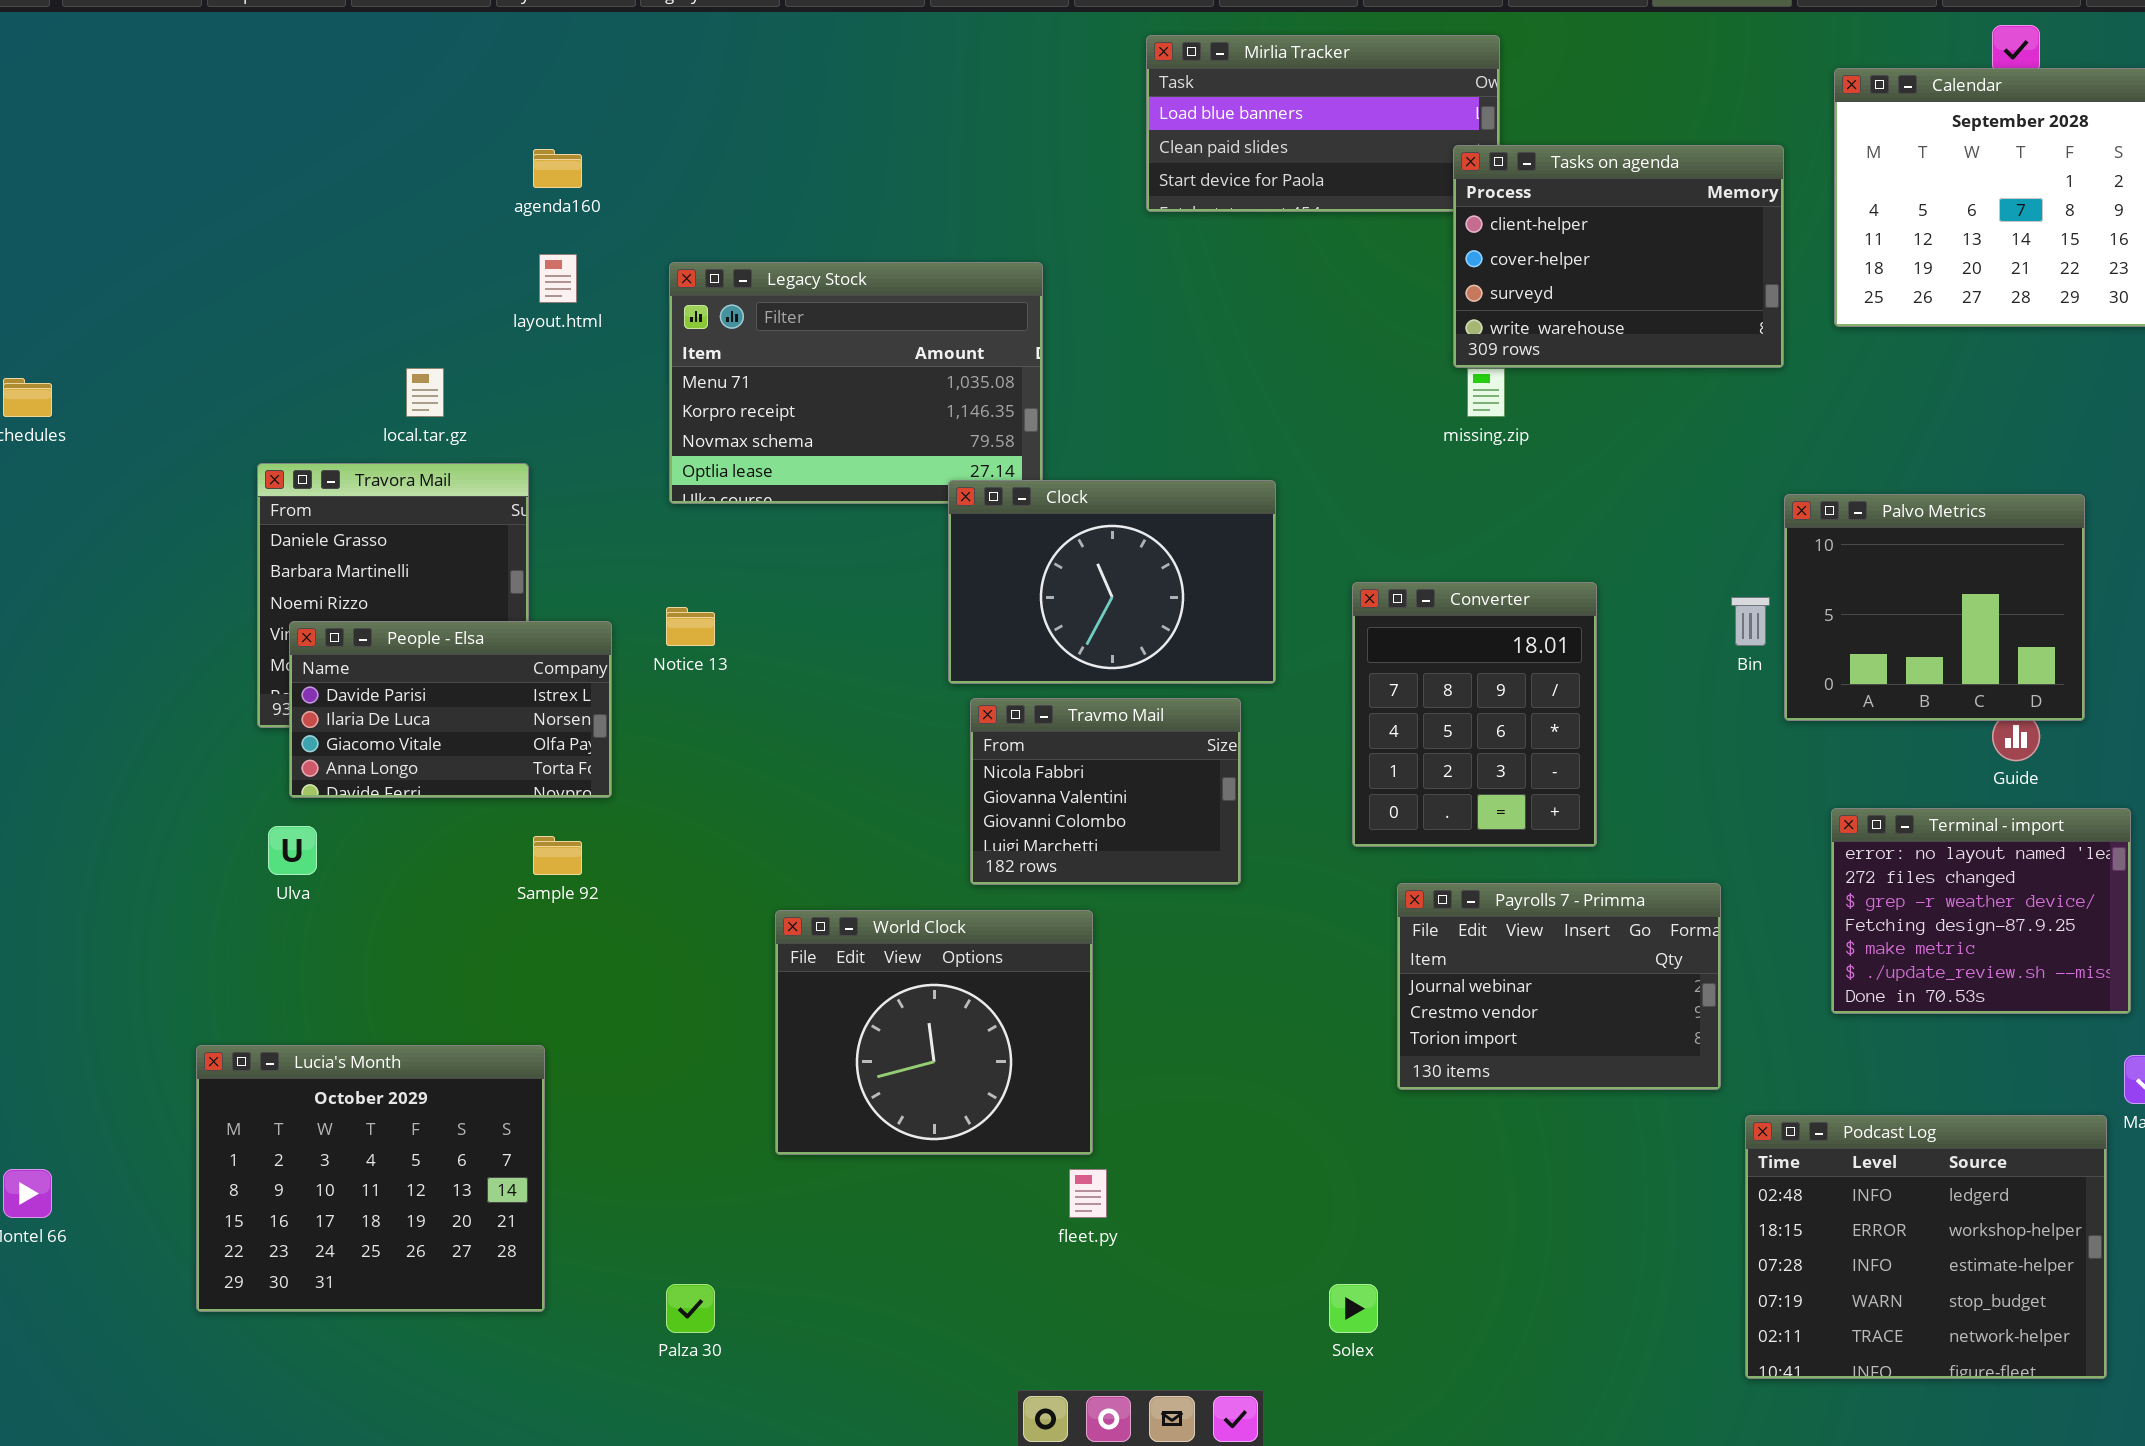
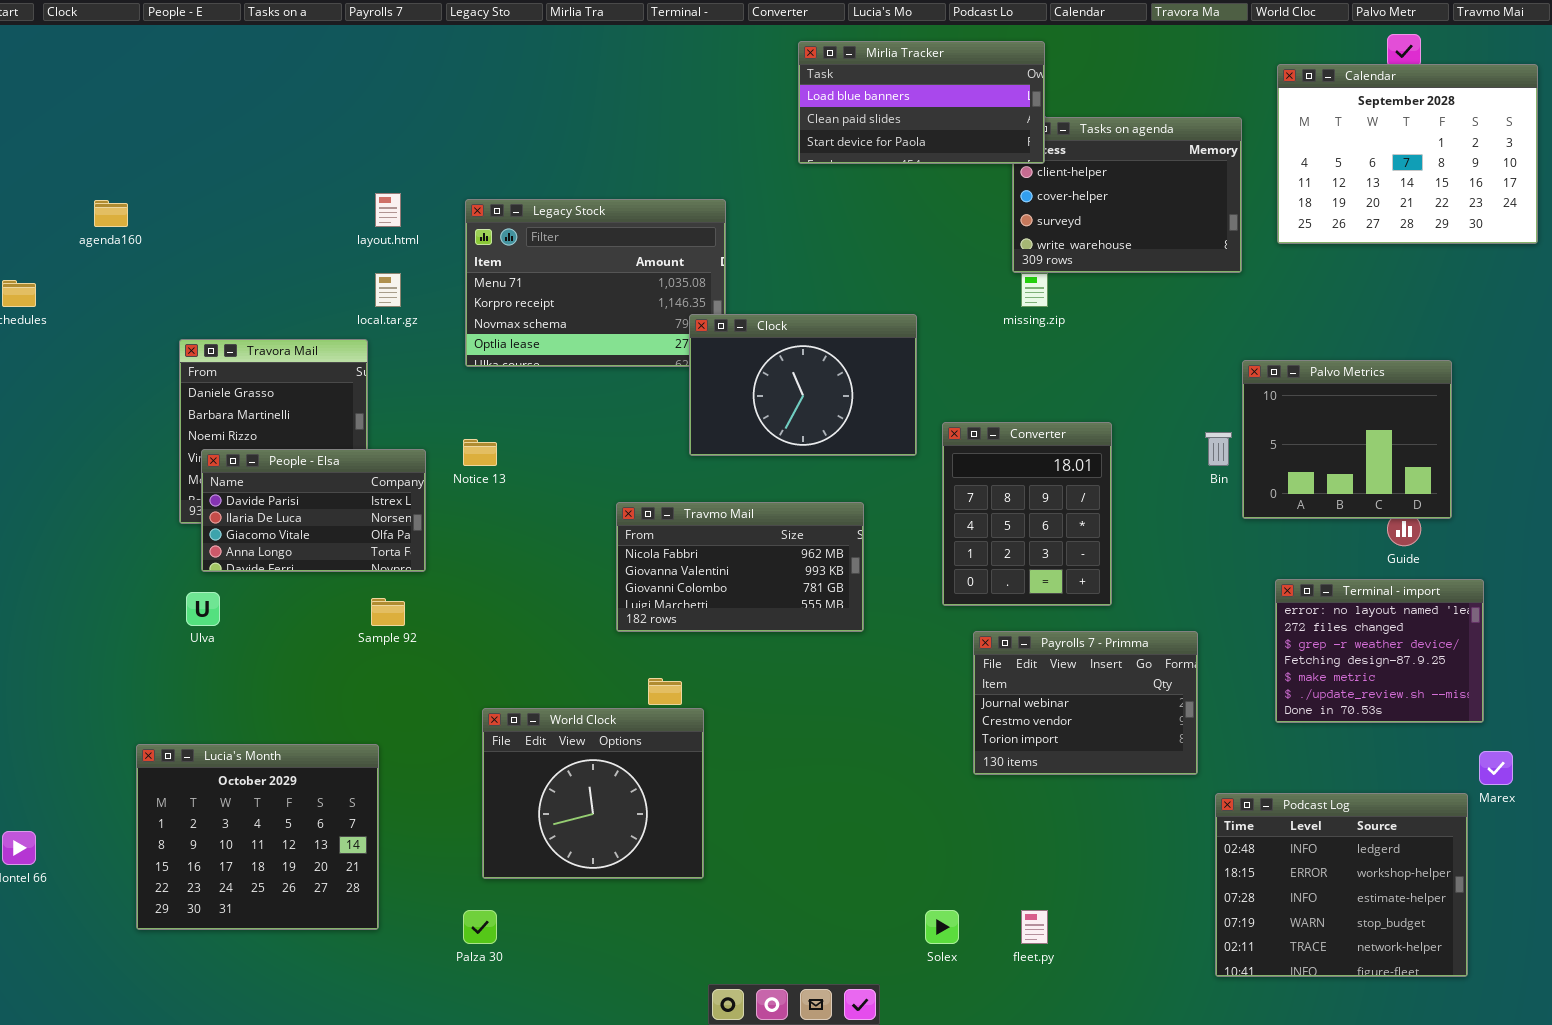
Mirlia Tracker: [1146,35,1500,212] -> [798,41,1045,164], raised
agenda160: [533,149,582,188] -> [94,200,128,227], moved
local.tar.gz: [406,368,444,417] -> [375,273,401,307], moved
Clock: [948,480,1276,684] -> [689,314,917,456], moved
Travmo Mail: [970,698,1241,885] -> [616,502,864,632], resized
World Clock: [775,910,1093,1155] -> [482,708,704,879], moved
fleet.py: [1069,1169,1107,1218] -> [1021,910,1048,944], moved

